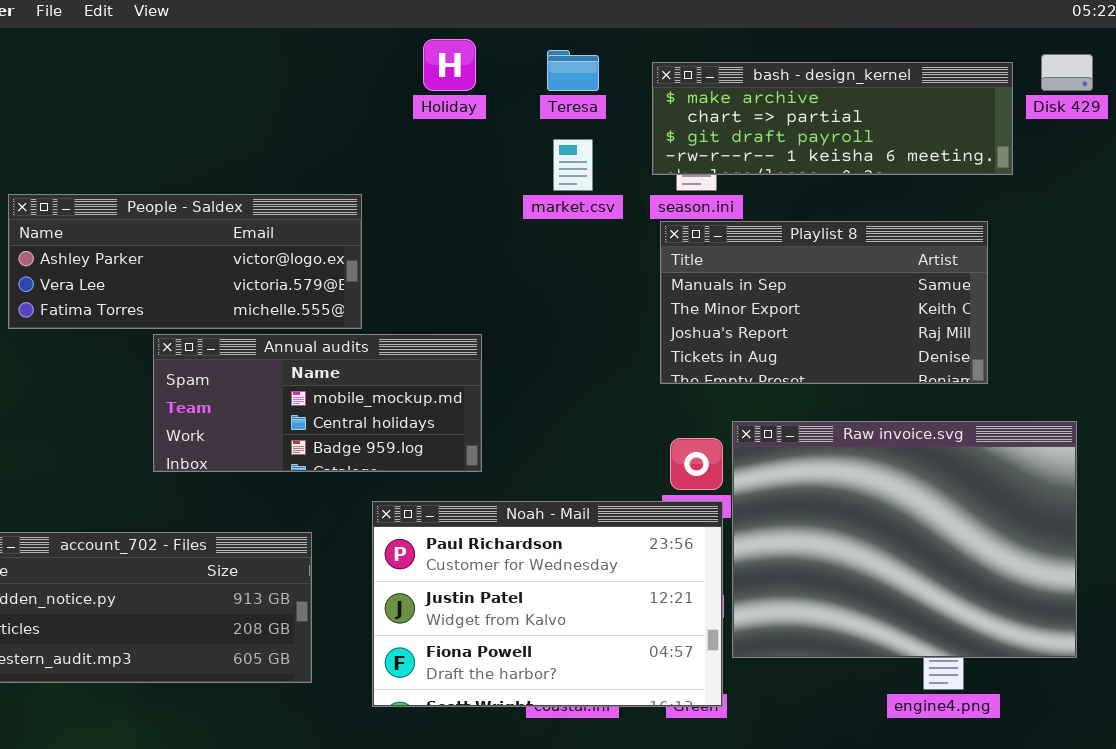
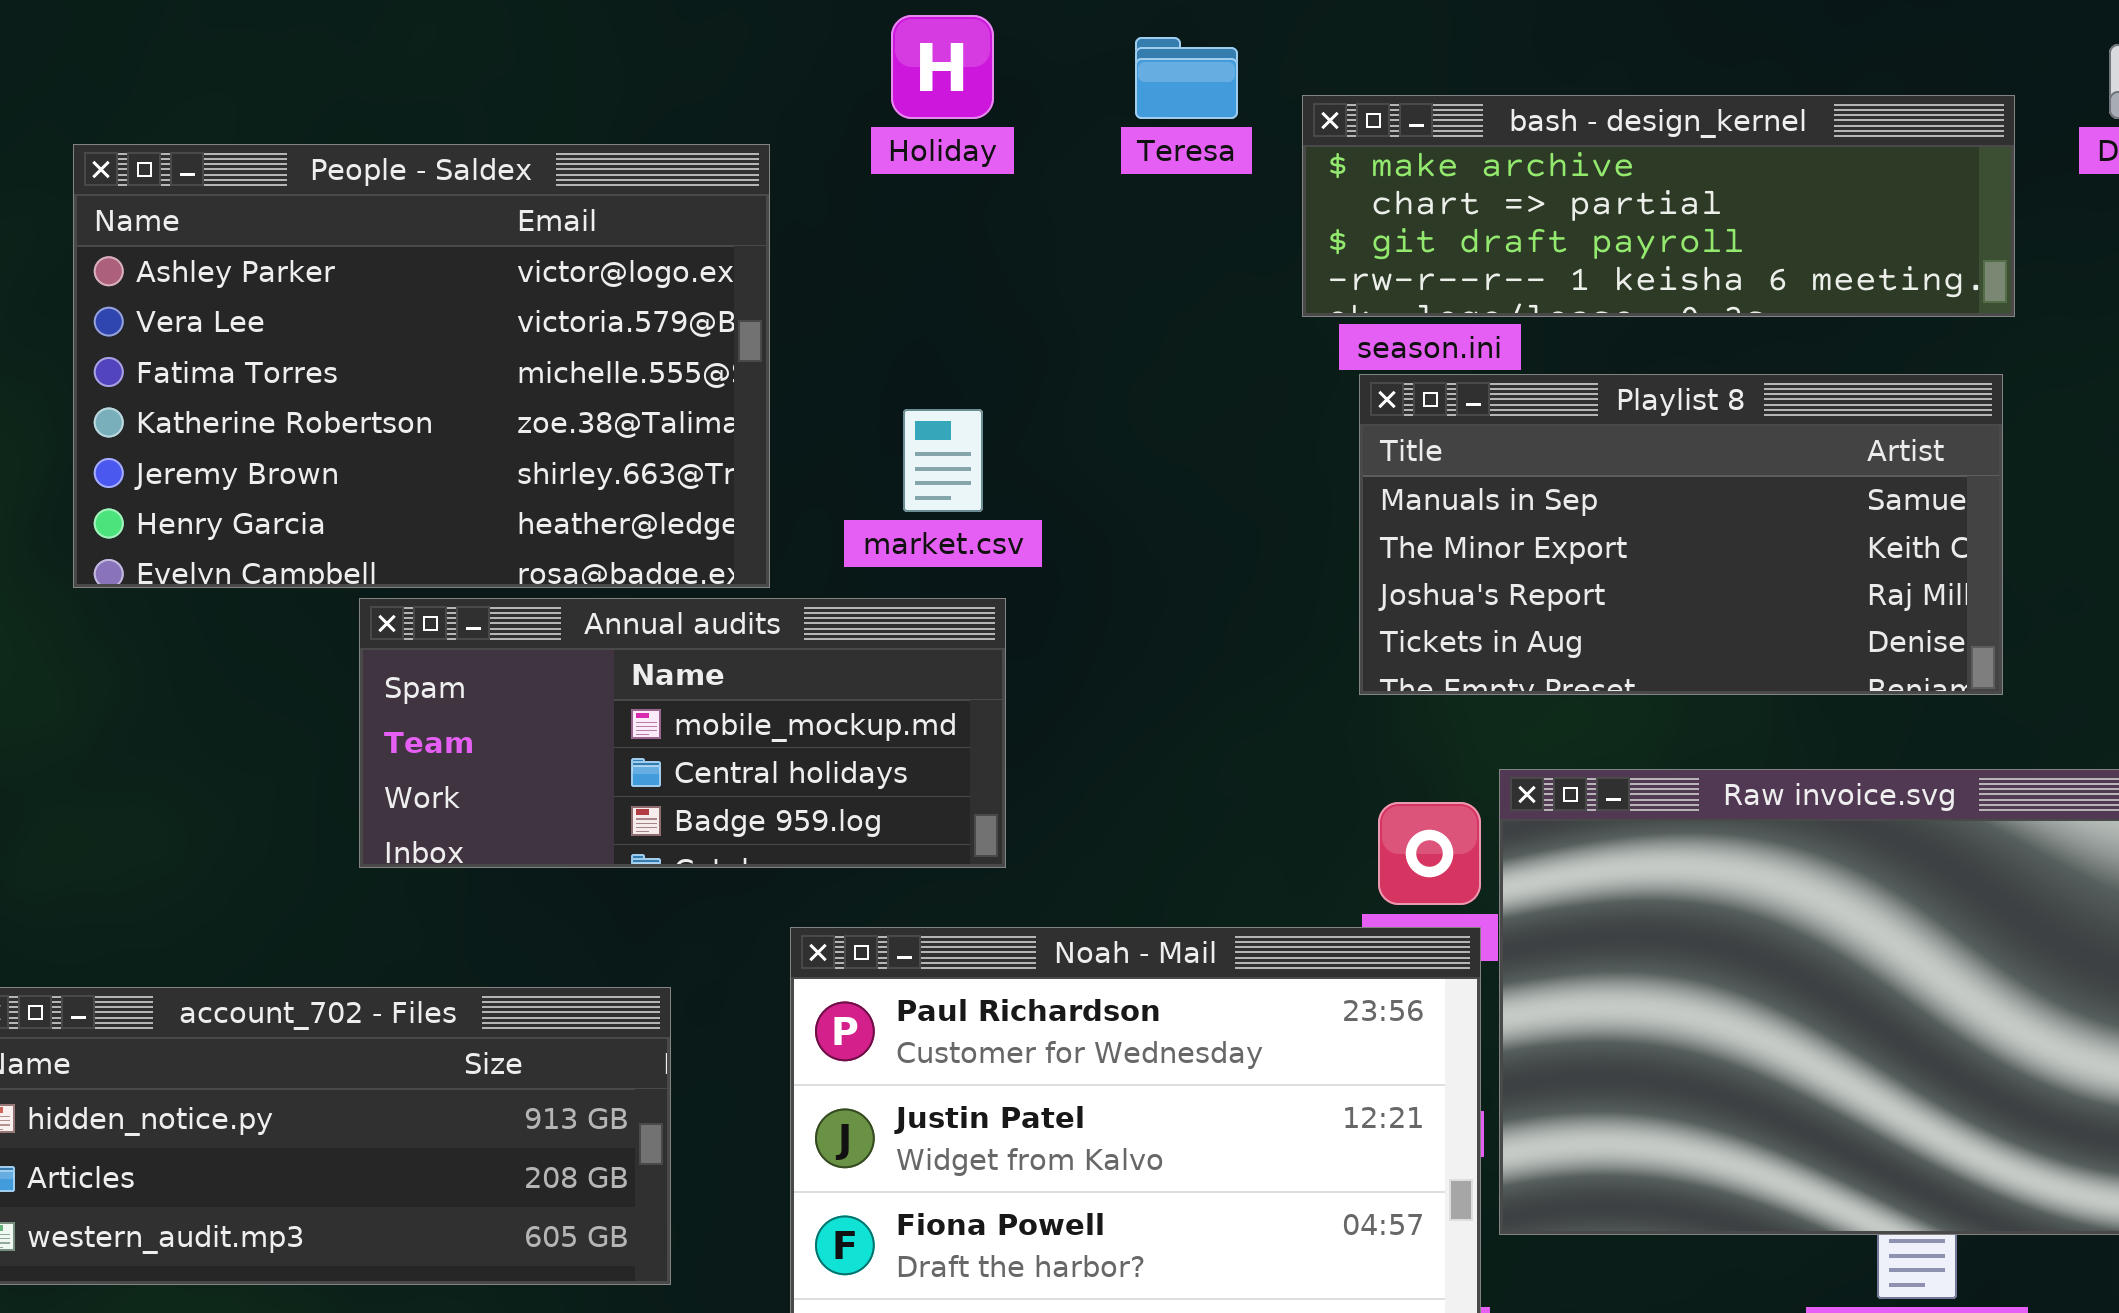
bash - design_kernel: [652,62,1013,175] -> [1302,95,2015,317], moved
market.csv: [553,139,593,191] -> [903,409,983,512], moved
People - Saldex: [8,194,362,329] -> [73,144,770,588], resized

